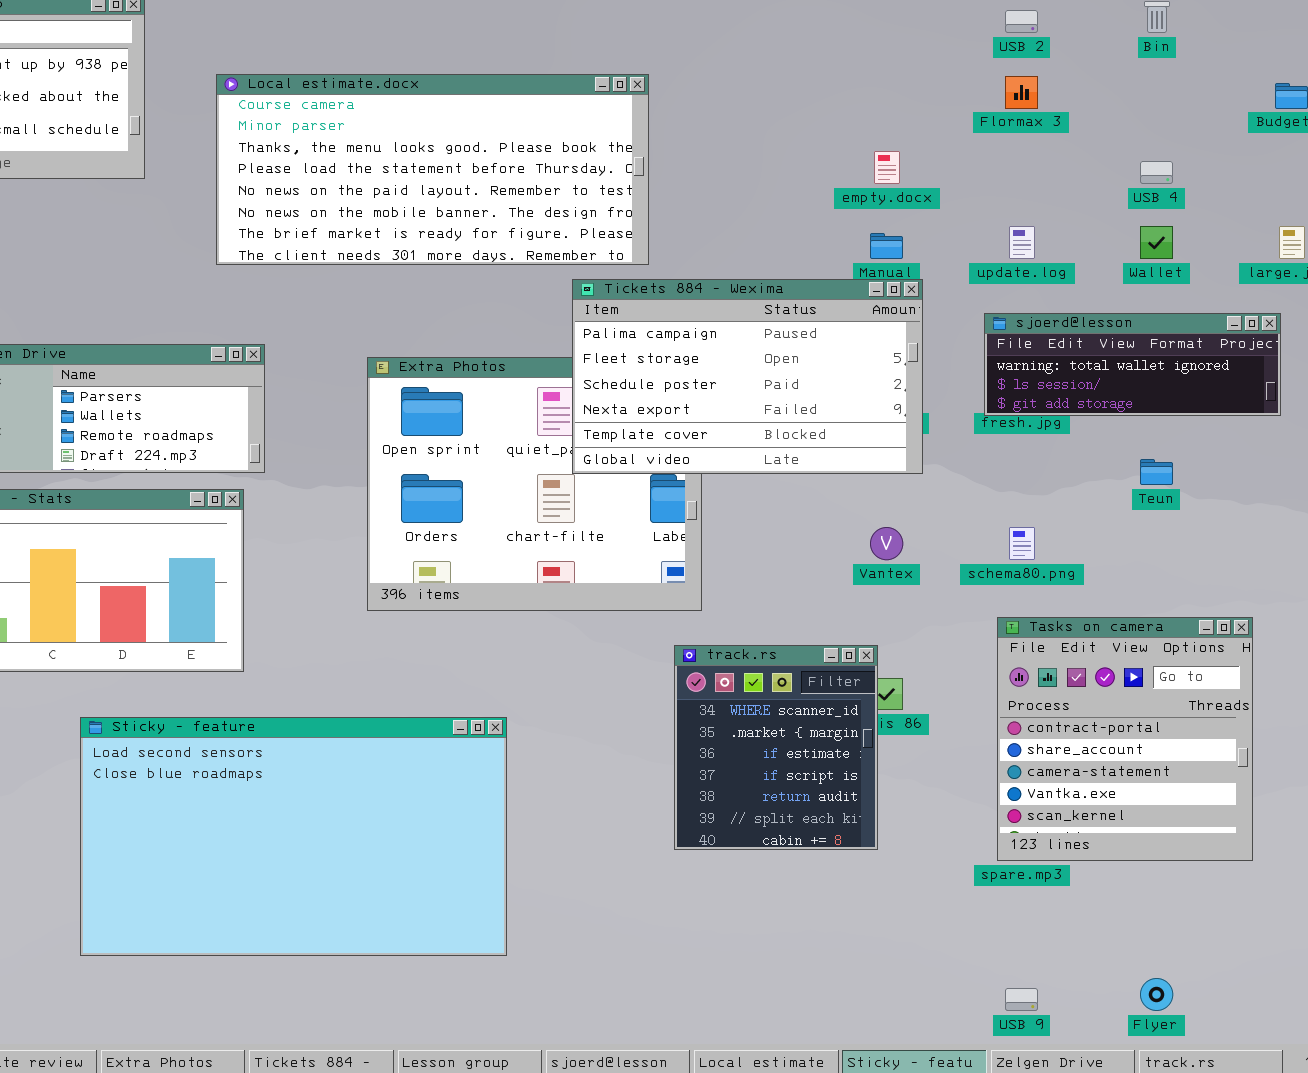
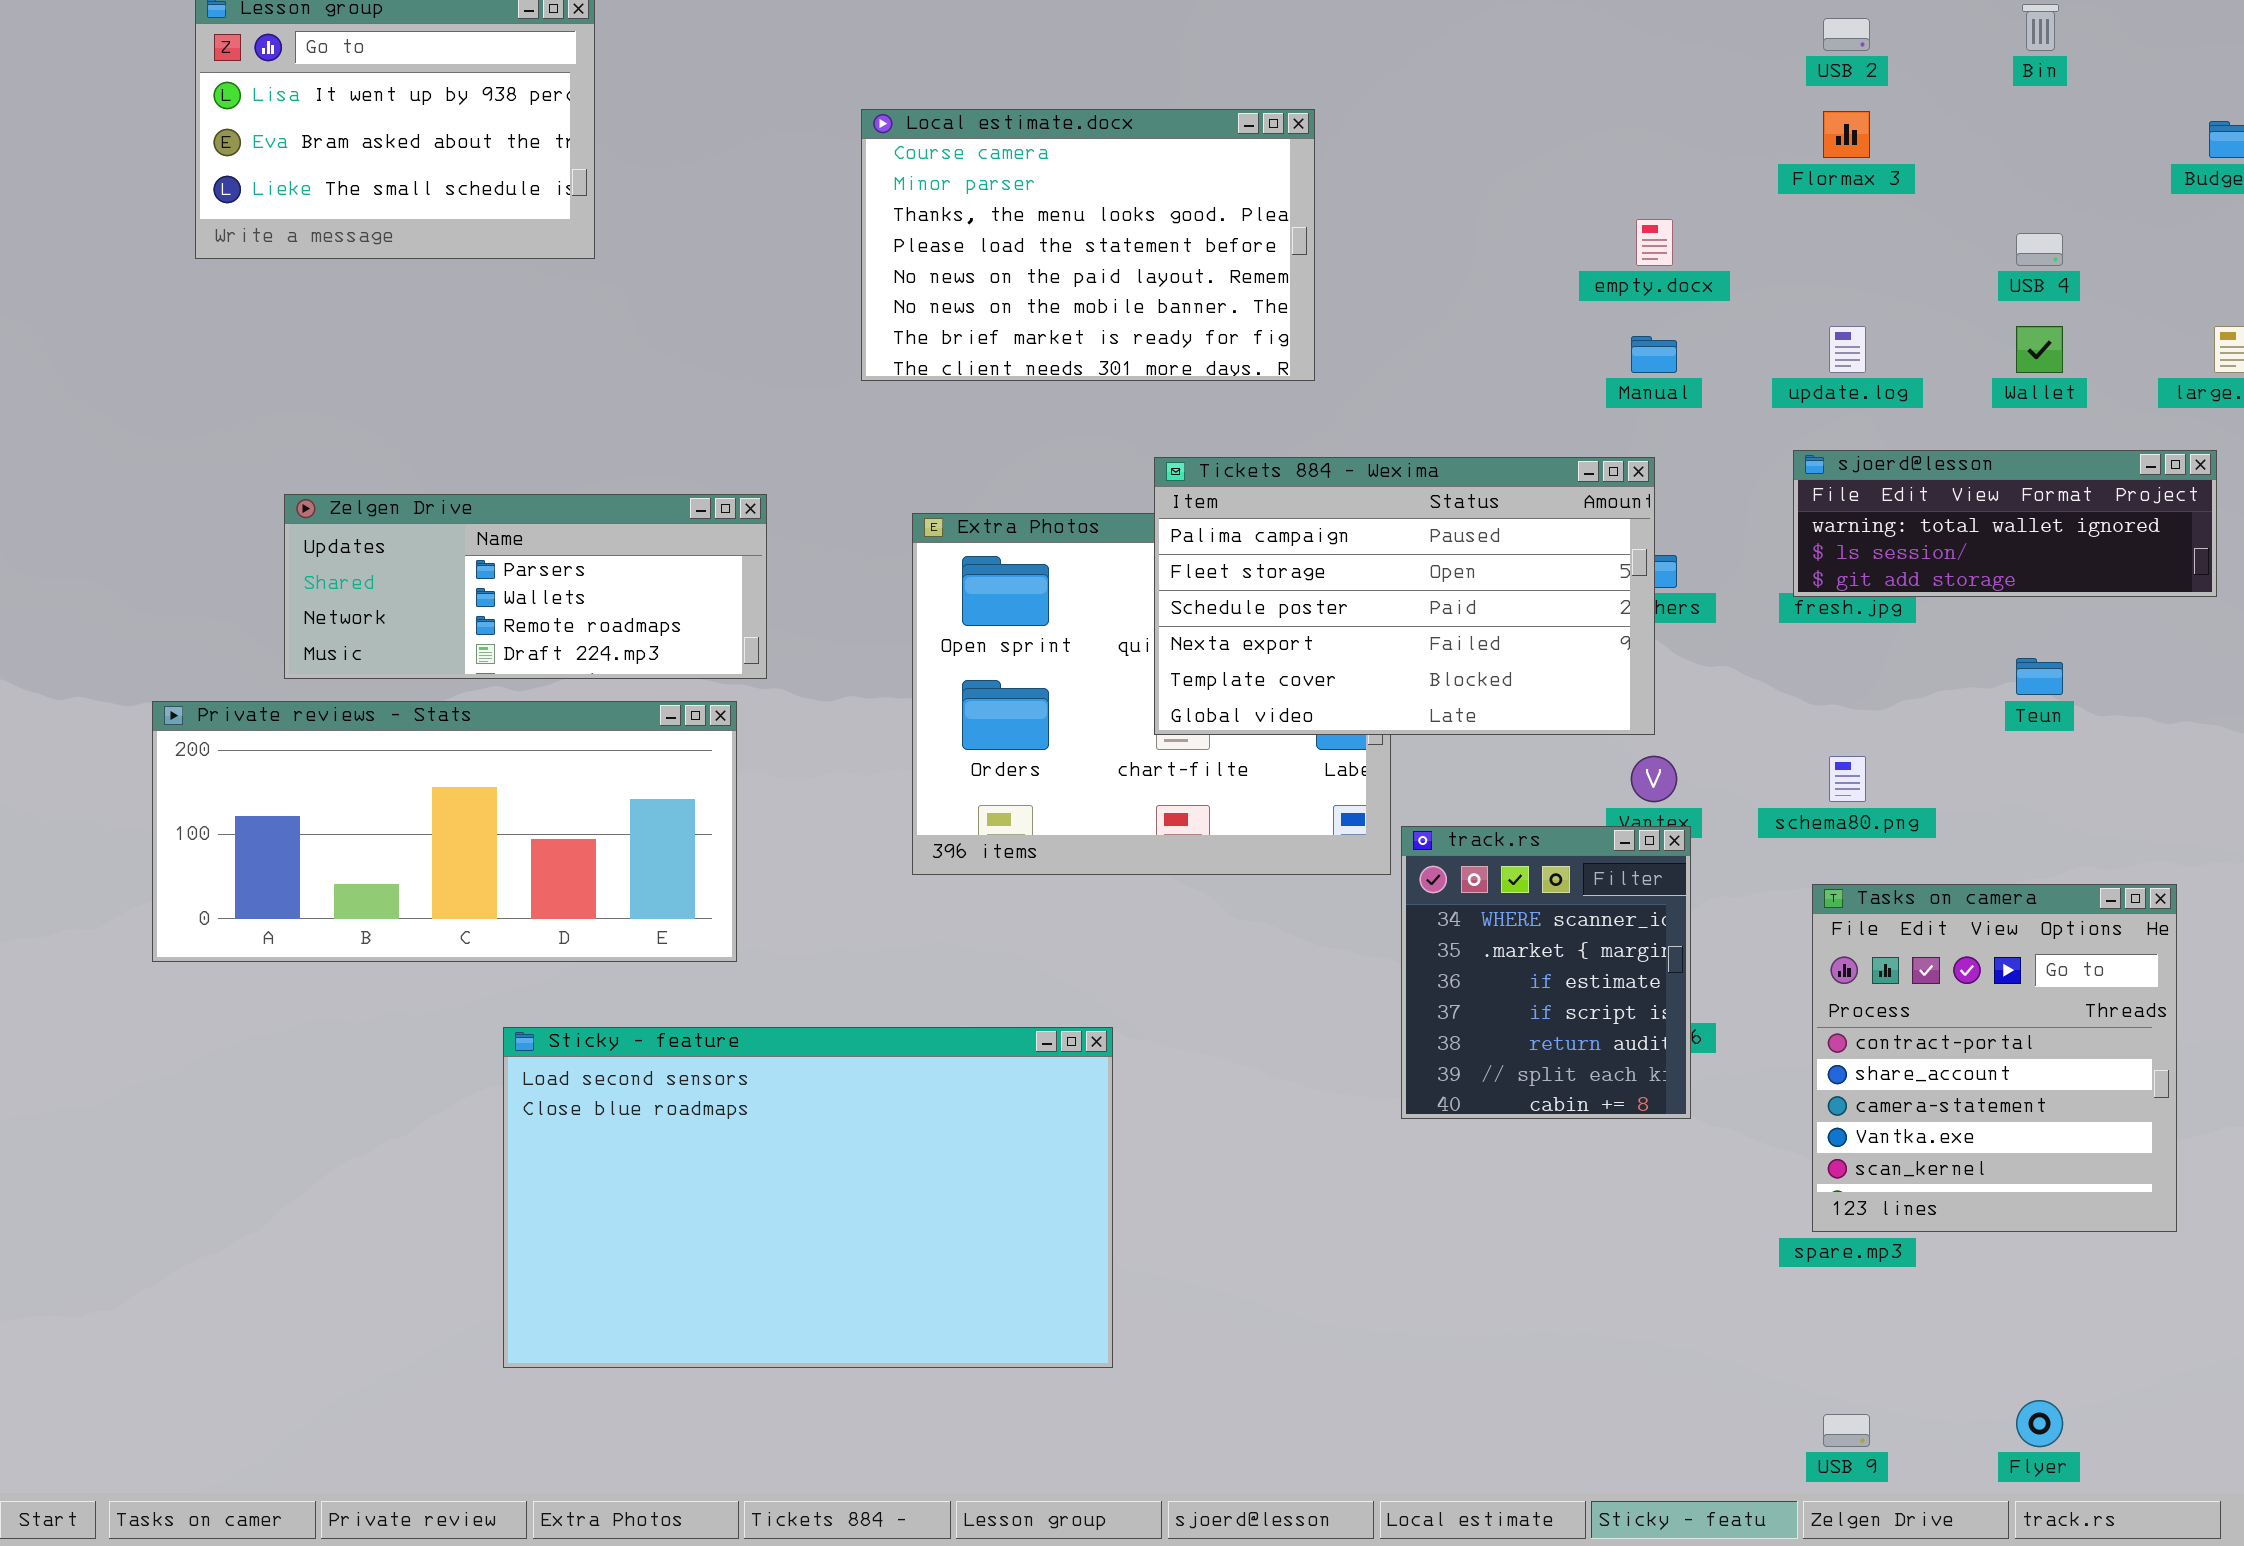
Local estimate.docx: [216,74,649,265] -> [861,109,1315,381], resized
Tickets 884 - Wexima: [572,279,923,474] -> [1154,457,1655,735], moved
track.rs: [674,645,878,850] -> [1401,826,1691,1119], moved

